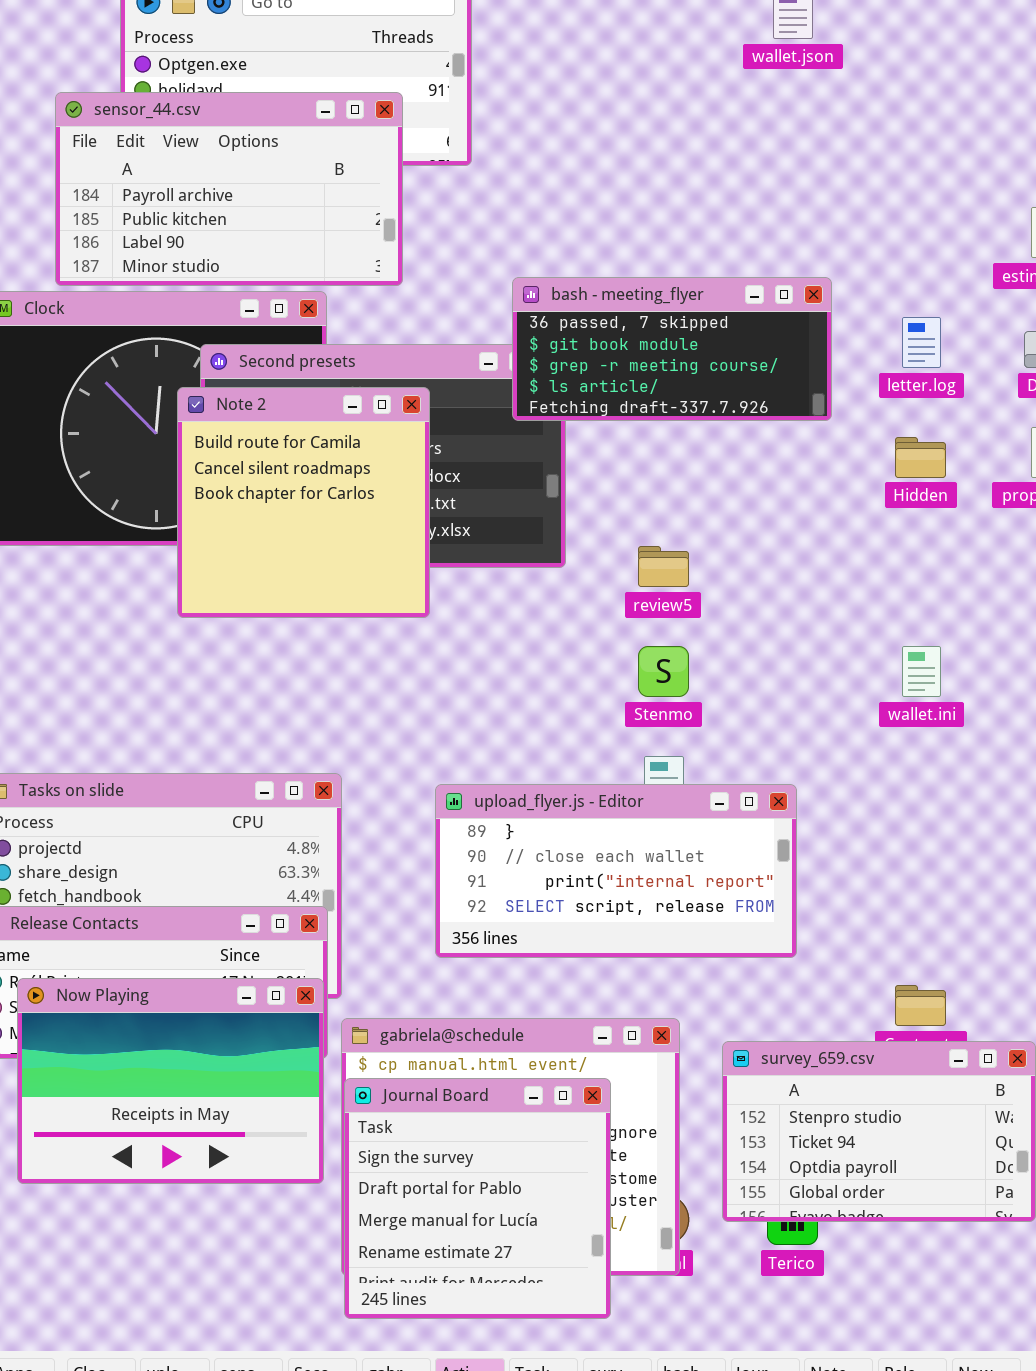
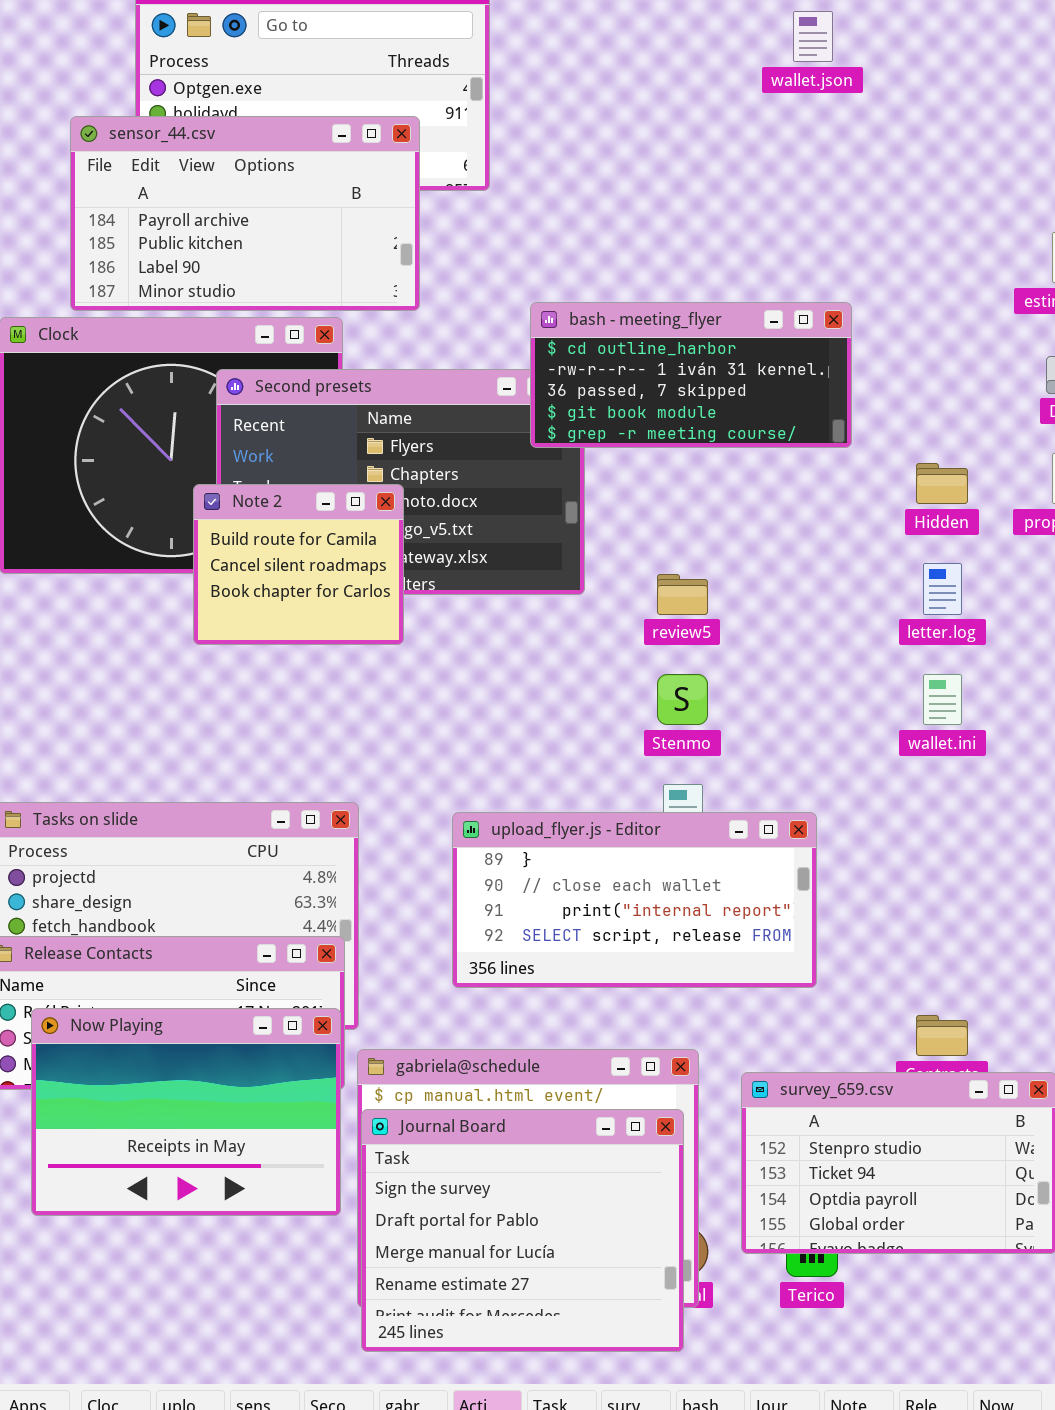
bash - meeting_flyer: [512,277,832,421] -> [530,302,852,448], scrolled up 2 rows
letter.log: [902,317,941,368] -> [923,563,962,615], moved
Note 2: [177,387,430,618] -> [193,484,404,645], resized
Journal Board: [344,1078,611,1319] -> [361,1109,684,1352], resized

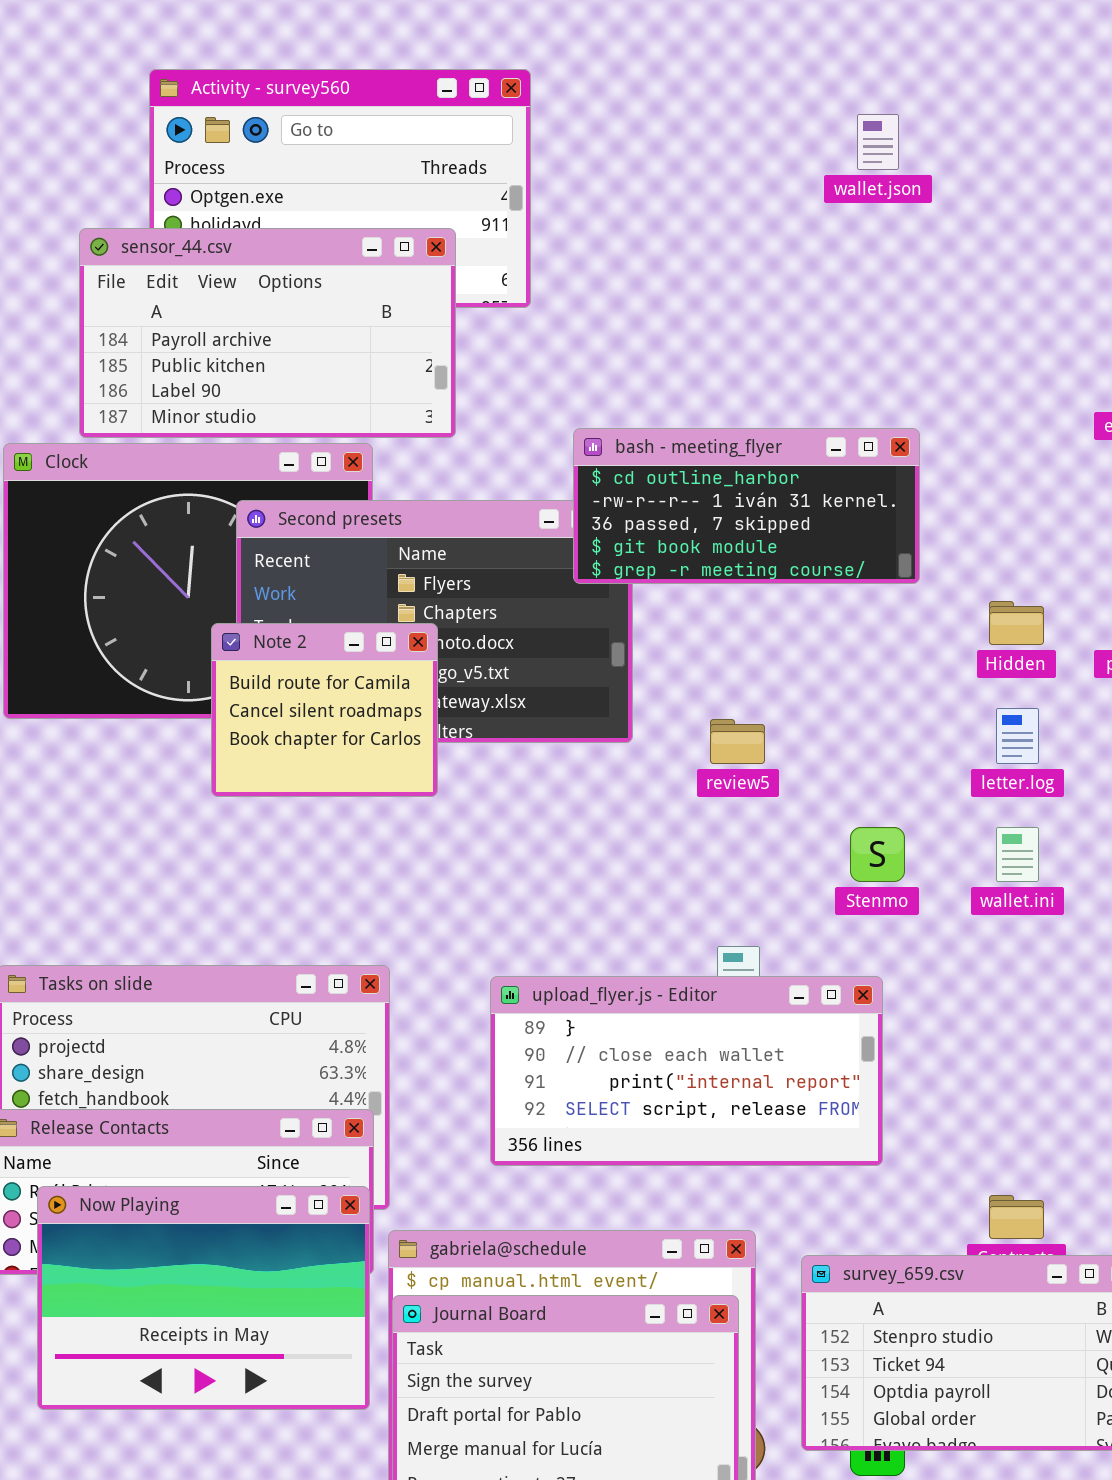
Stenmo: [657,674,708,725] -> [850,827,905,882], moved

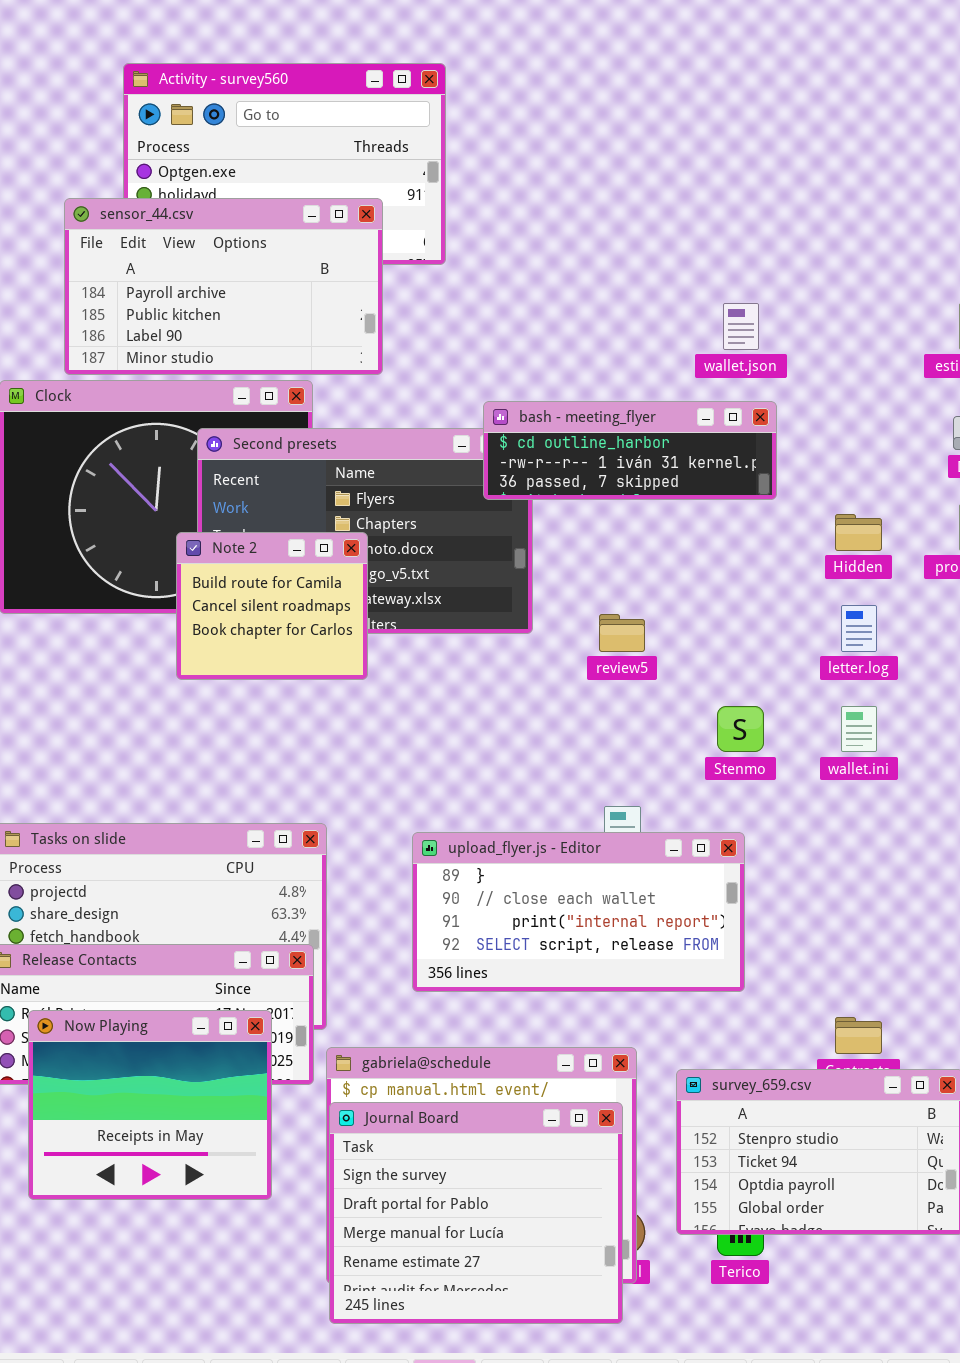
wallet.json: [857,114,899,170] -> [723,303,759,350], moved
bash - meeting_flyer: [573,428,920,584] -> [483,401,777,500], resized
Now Playing: [37,1186,370,1410] -> [28,1010,272,1200], resized

